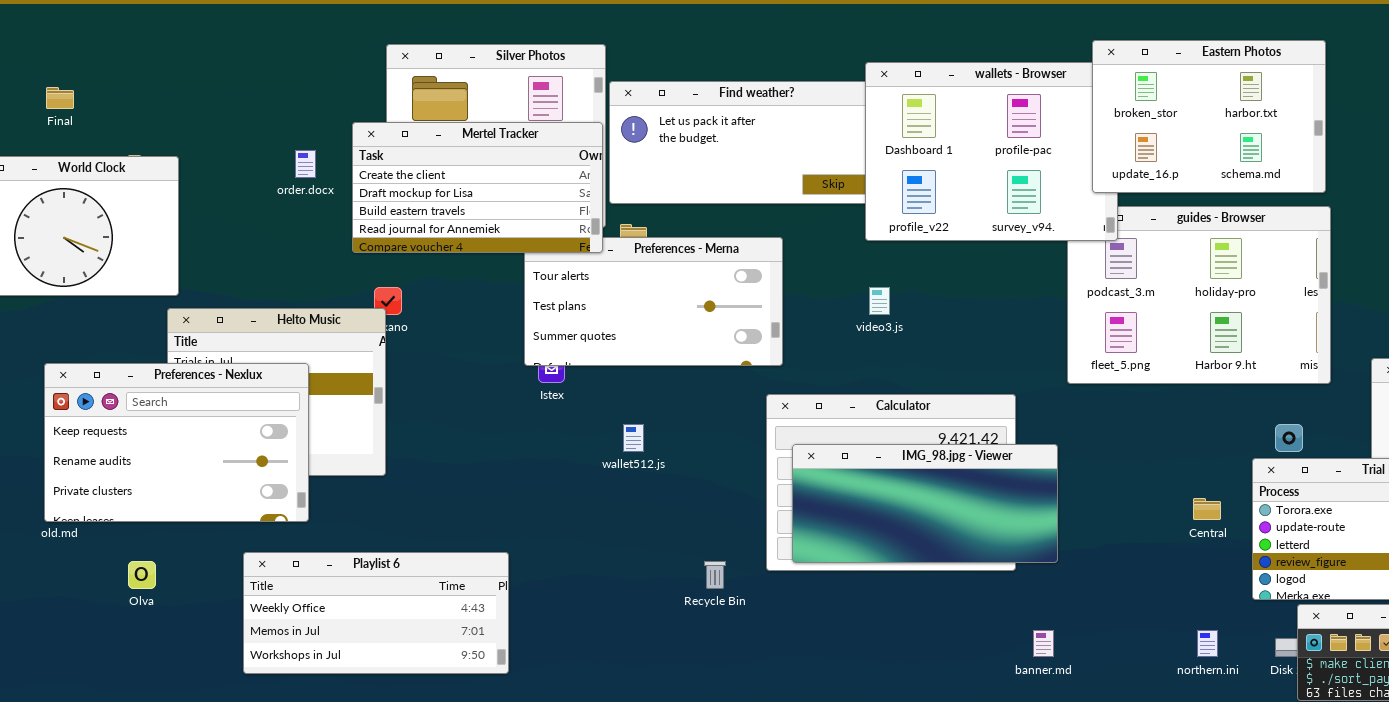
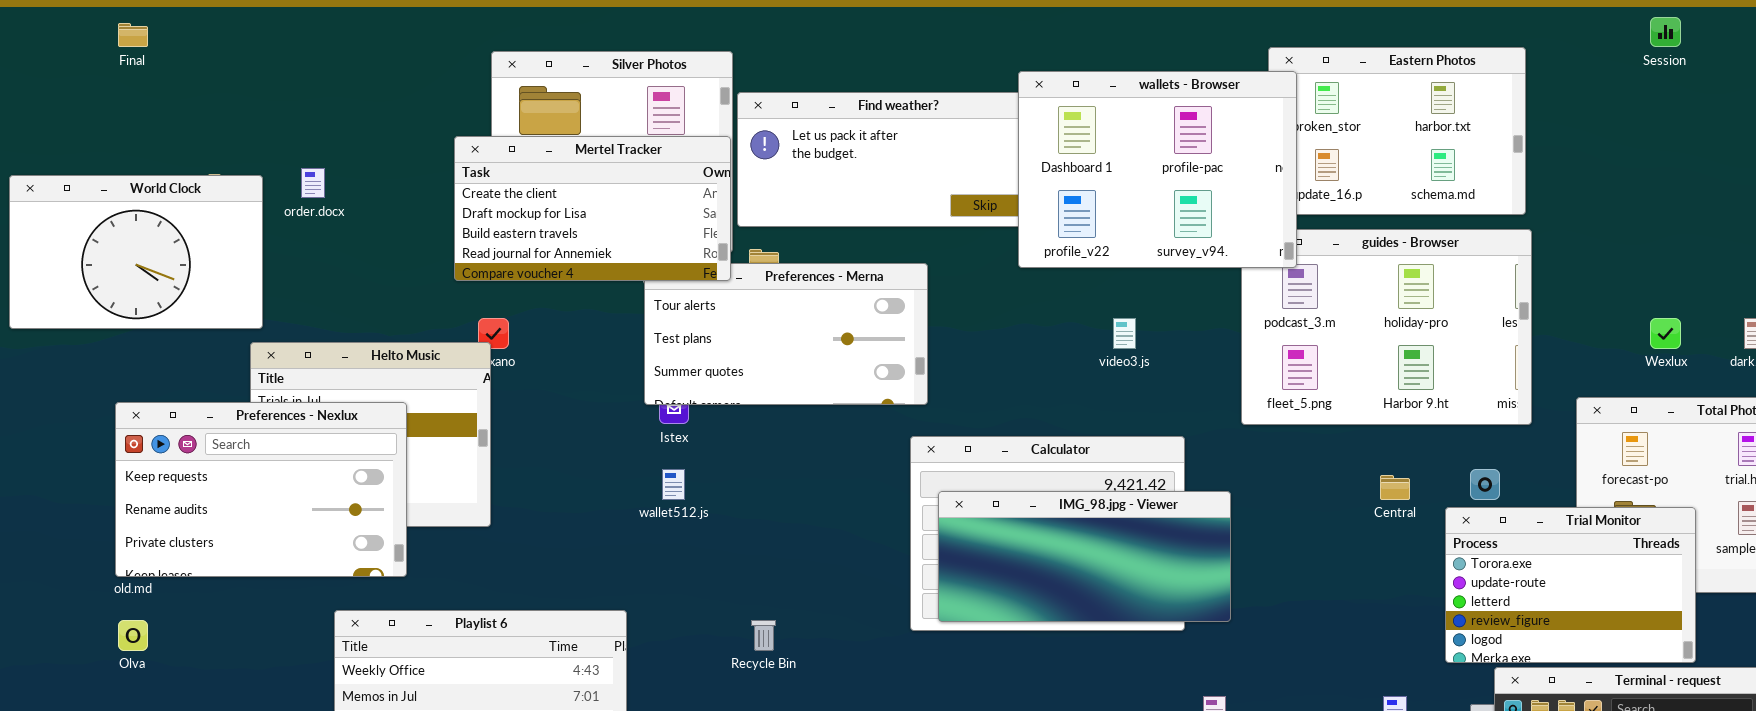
wallets - Browser: [865,62,1118,241] -> [1018,71,1297,268], raised
Final: [46,87,74,109] -> [118,23,148,47], moved
order.docx: [295,150,316,178] -> [301,168,325,198], moved
video3.js: [869,287,890,315] -> [1113,318,1136,349], moved
wallet512.js: [623,424,644,452] -> [662,469,685,500], moved
Central: [1193,498,1221,520] -> [1380,475,1410,500], moved
Olva: [128,561,156,589] -> [118,620,148,651], moved
Recycle Bin: [704,561,726,589] -> [751,620,776,651], moved

